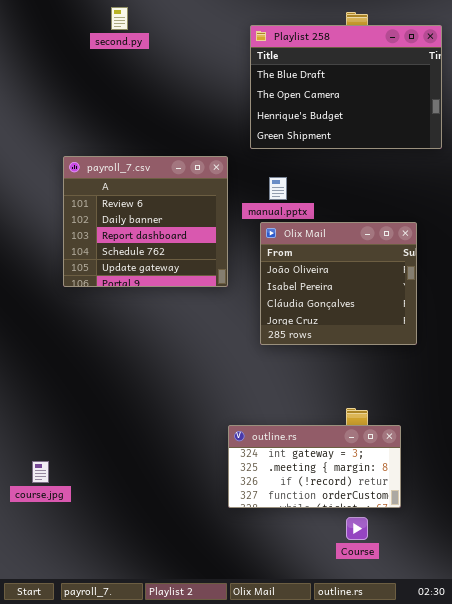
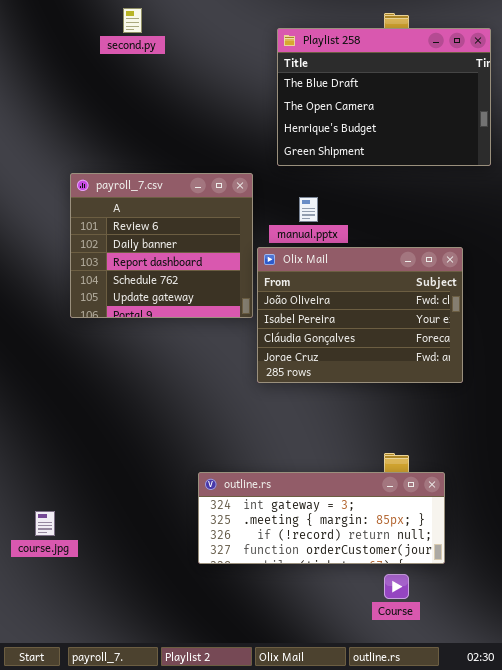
Olix Mail: [260,222,417,345] -> [257,247,463,383], resized
outline.rs: [228,425,401,508] -> [198,472,445,564], resized

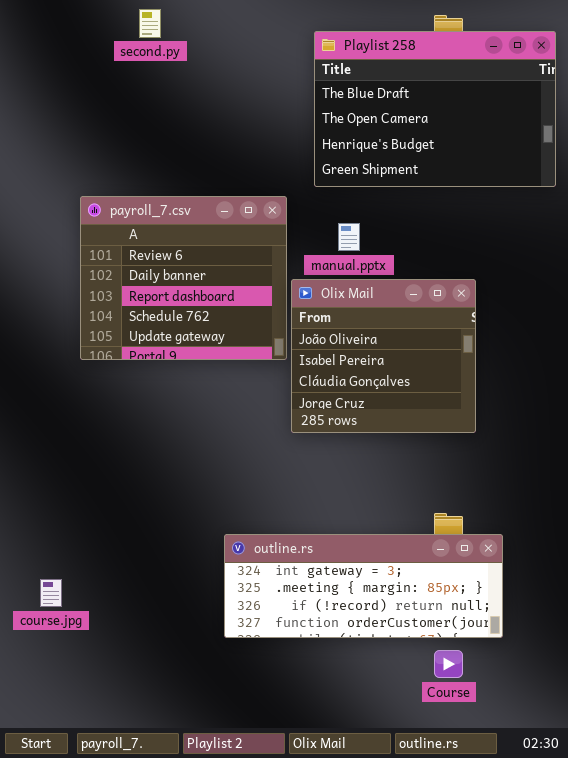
Olix Mail: [257,247,463,383] -> [291,279,476,433], resized

